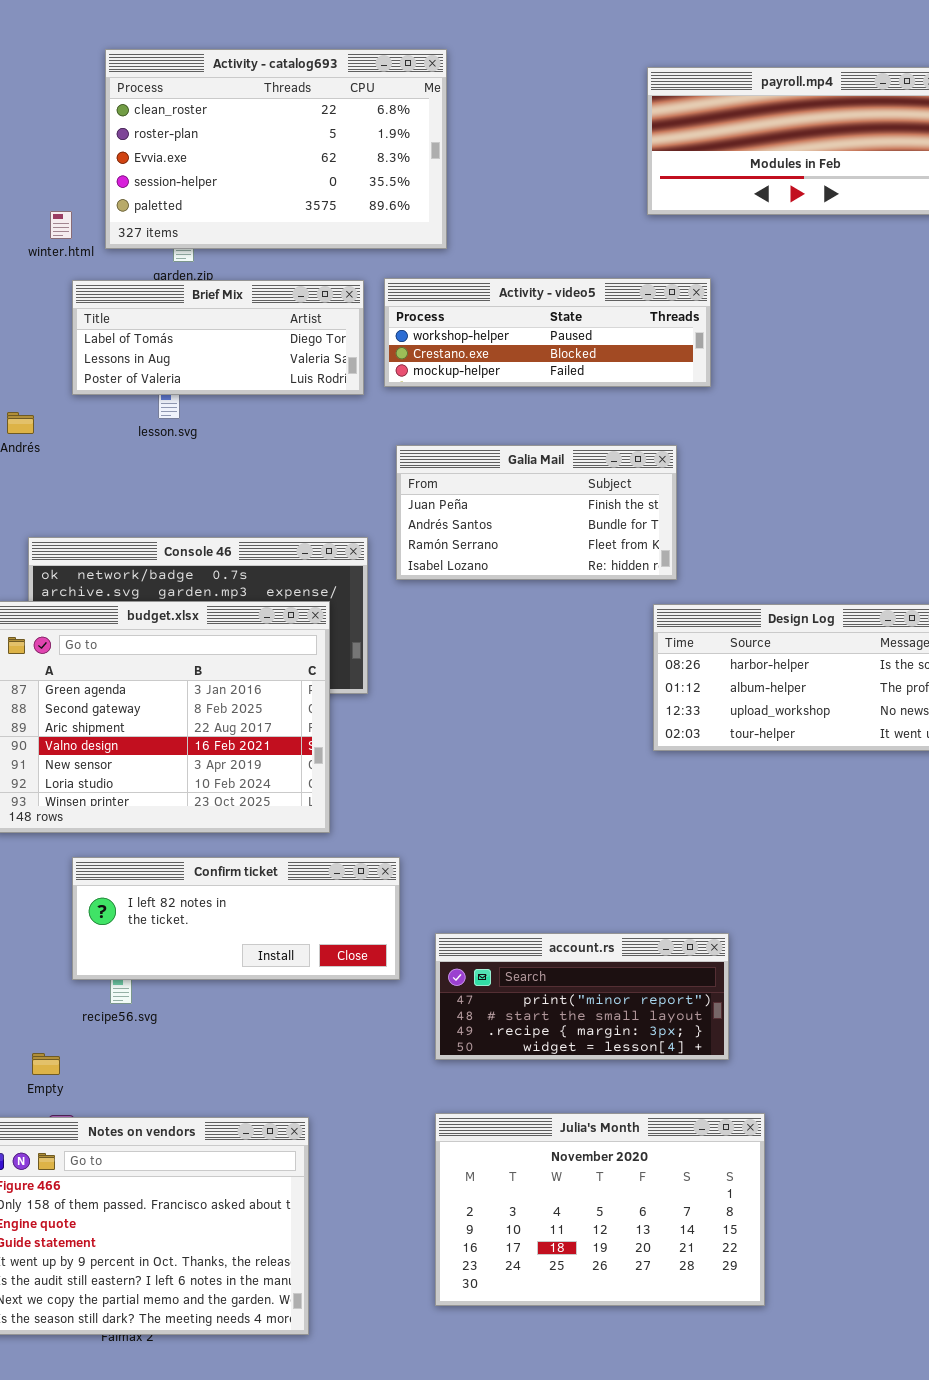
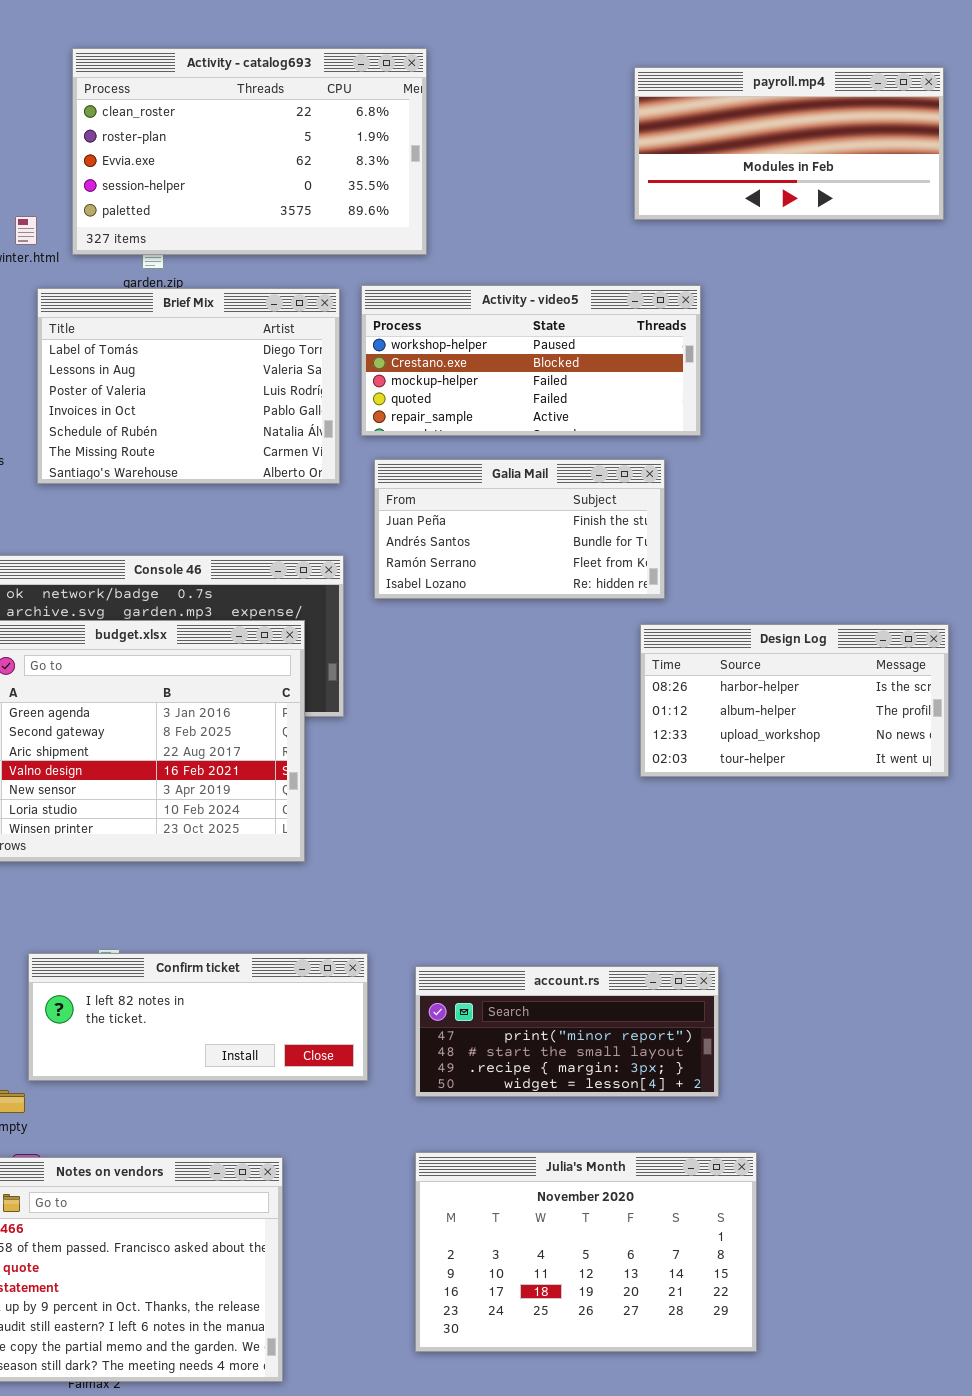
Activity - video5: [384,278,711,387] -> [361,285,701,436], resized
Brief Mix: [72,280,364,395] -> [37,288,340,484], resized
Confirm ticket: [72,857,400,980] -> [28,953,368,1081], moved

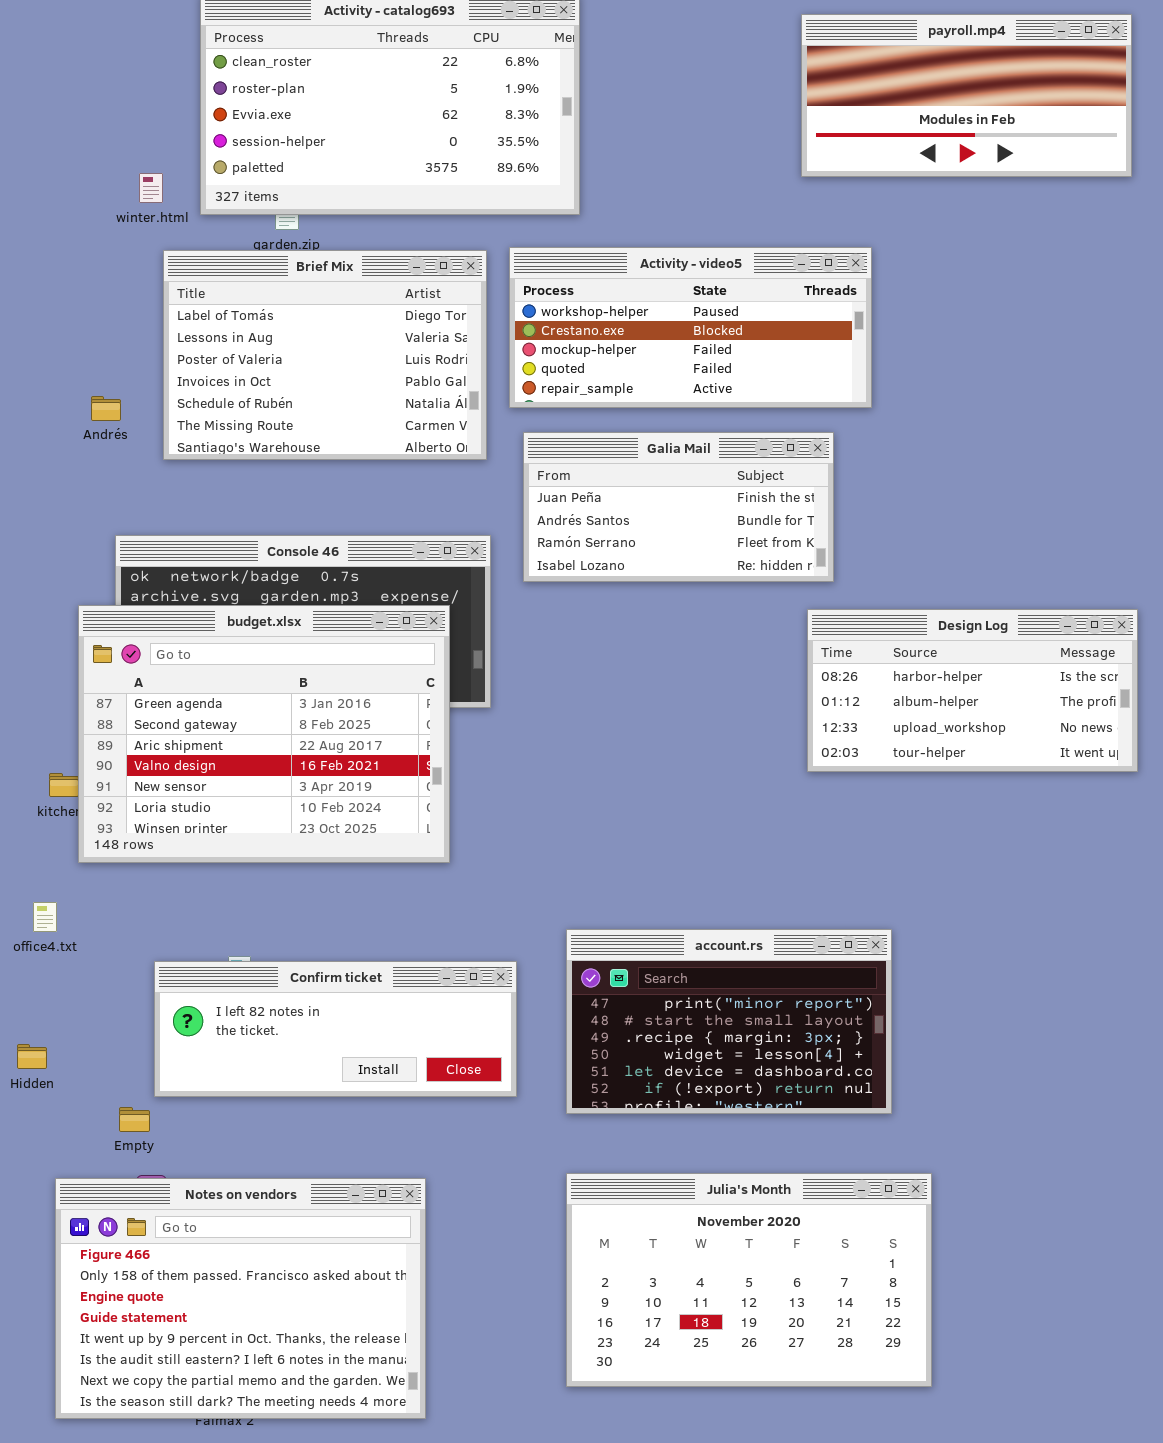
account.rs: [415,966,719,1097] -> [566,929,892,1114], resized

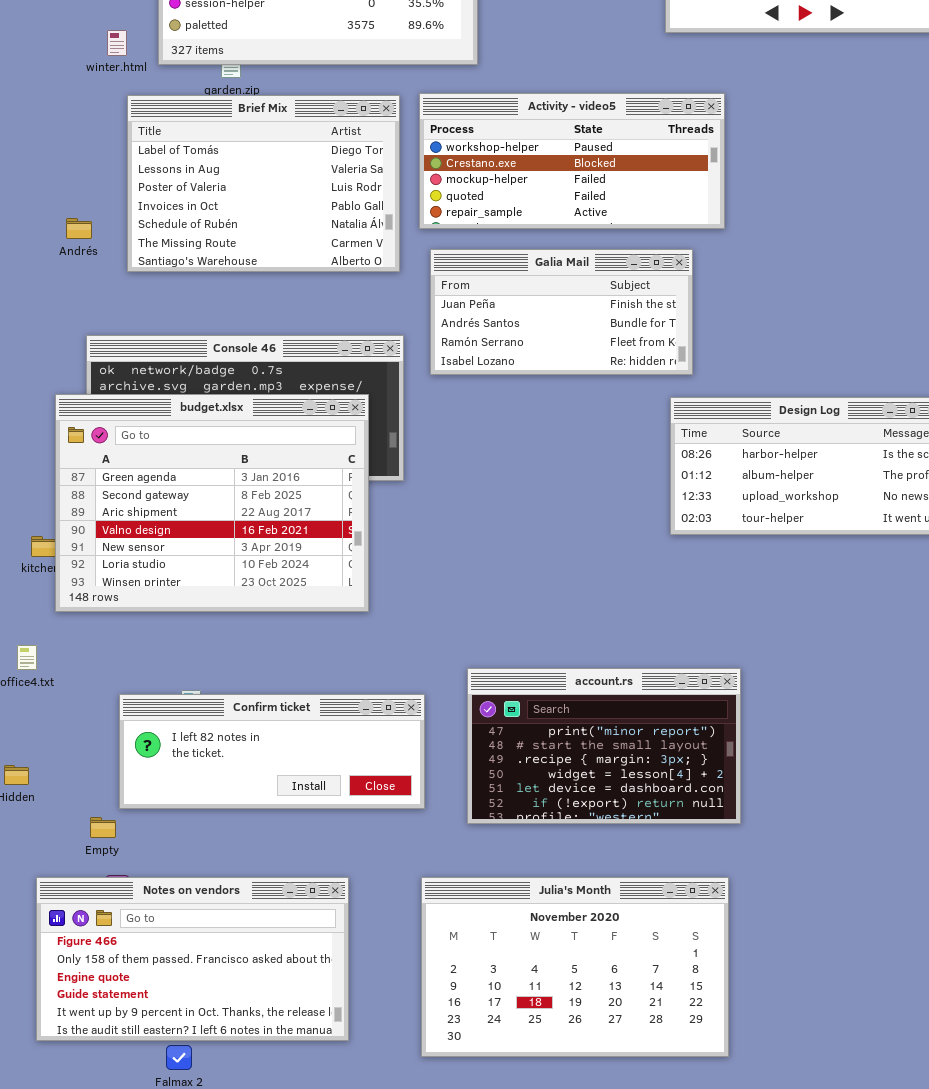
Julia's Month: [566,1173,932,1387] -> [421,877,729,1057], moved
Notes on vendors: [55,1178,426,1419] -> [36,877,349,1041], resized

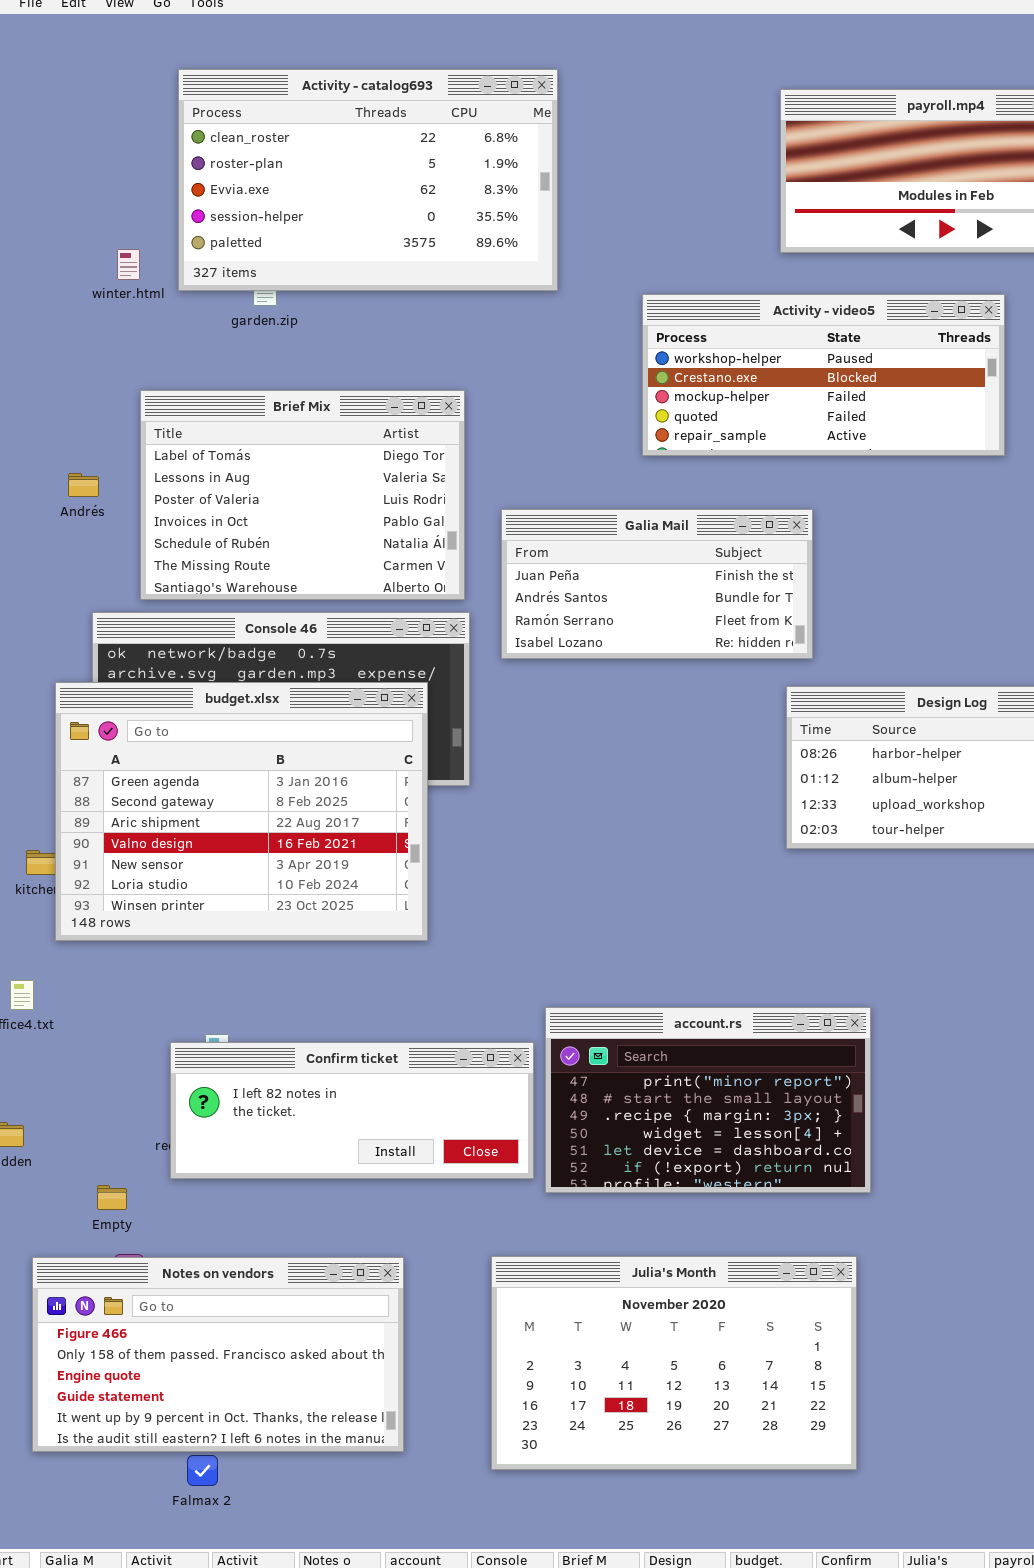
Activity - video5: [419,93,725,229] -> [642,294,1005,456], moved
Brief Mix: [127,95,400,272] -> [140,390,465,600], moved
Confirm ticket: [119,694,425,809] -> [170,1042,534,1179], moved

